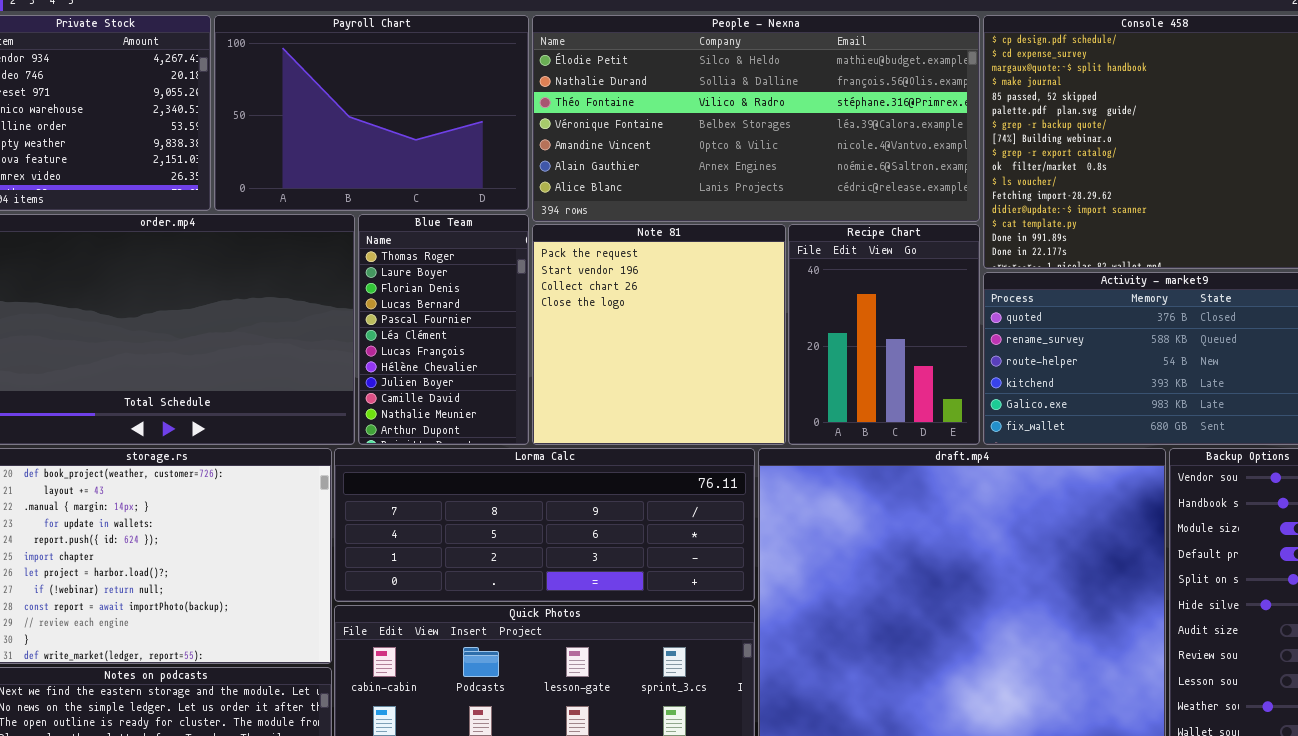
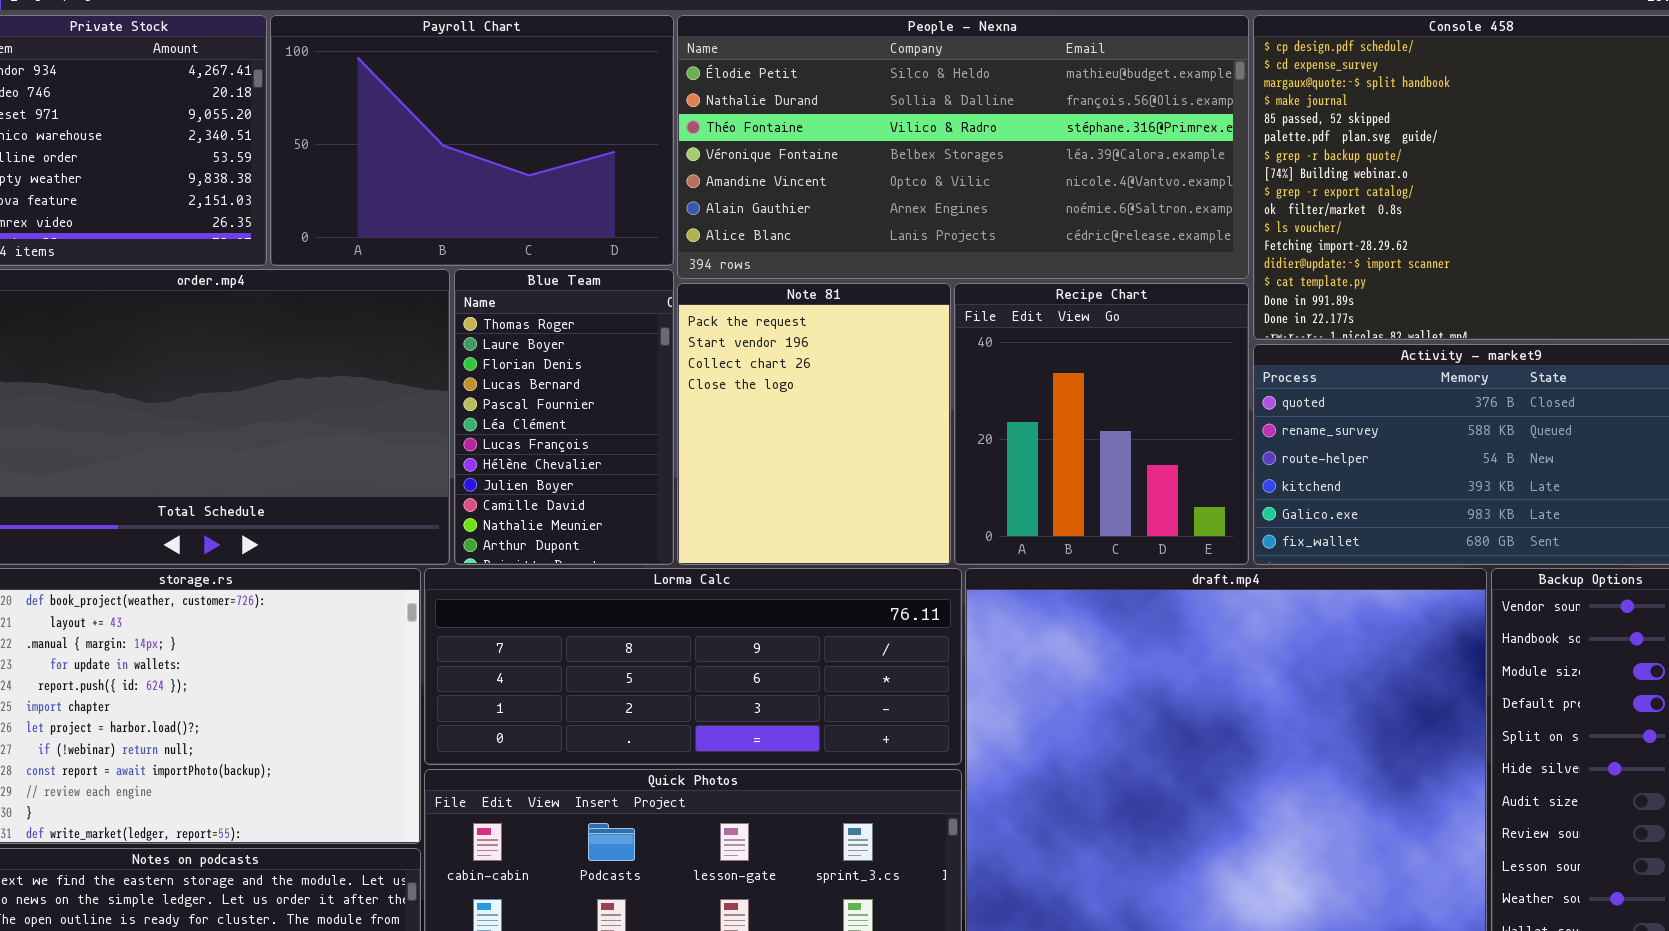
Note 81: [532,224,786,445] -> [677,283,951,565], resized
Recipe Chart: [788,224,980,445] -> [954,283,1249,565], resized

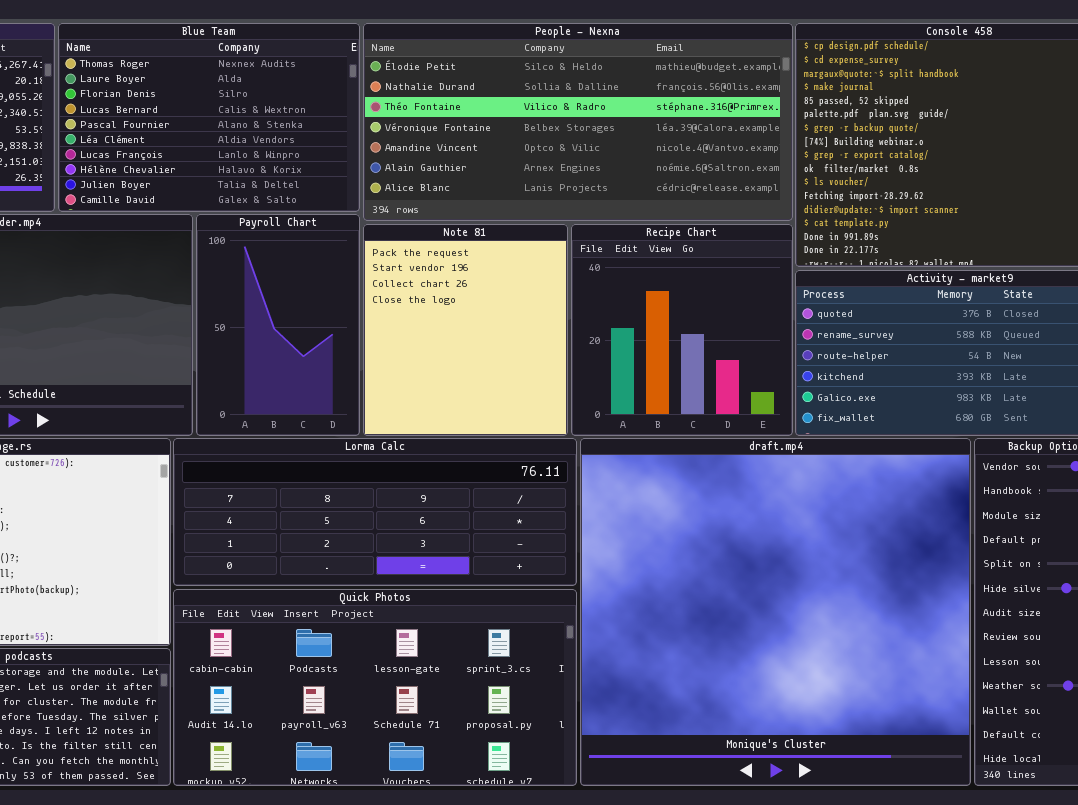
Payroll Chart: [270,15,674,266] -> [196,214,360,436], moved, resized
Blue Team: [454,269,674,565] -> [58,23,360,212], moved, resized

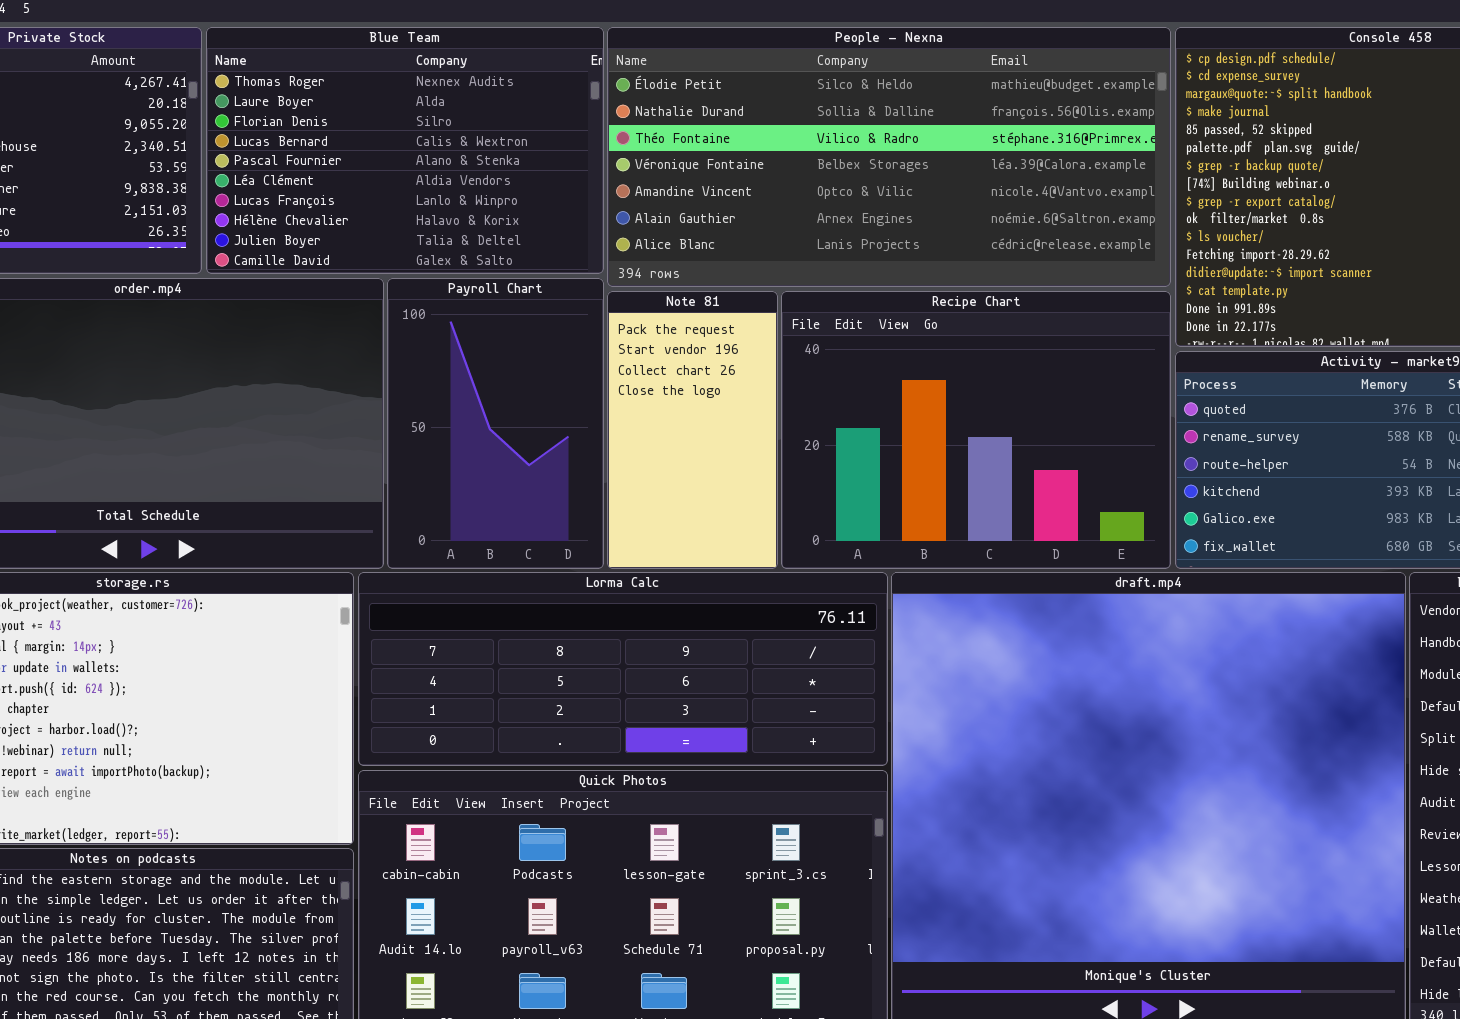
Note 81: [363,224,568,436] -> [607,291,778,569], resized
Recipe Chart: [571,224,793,436] -> [781,291,1171,569], resized

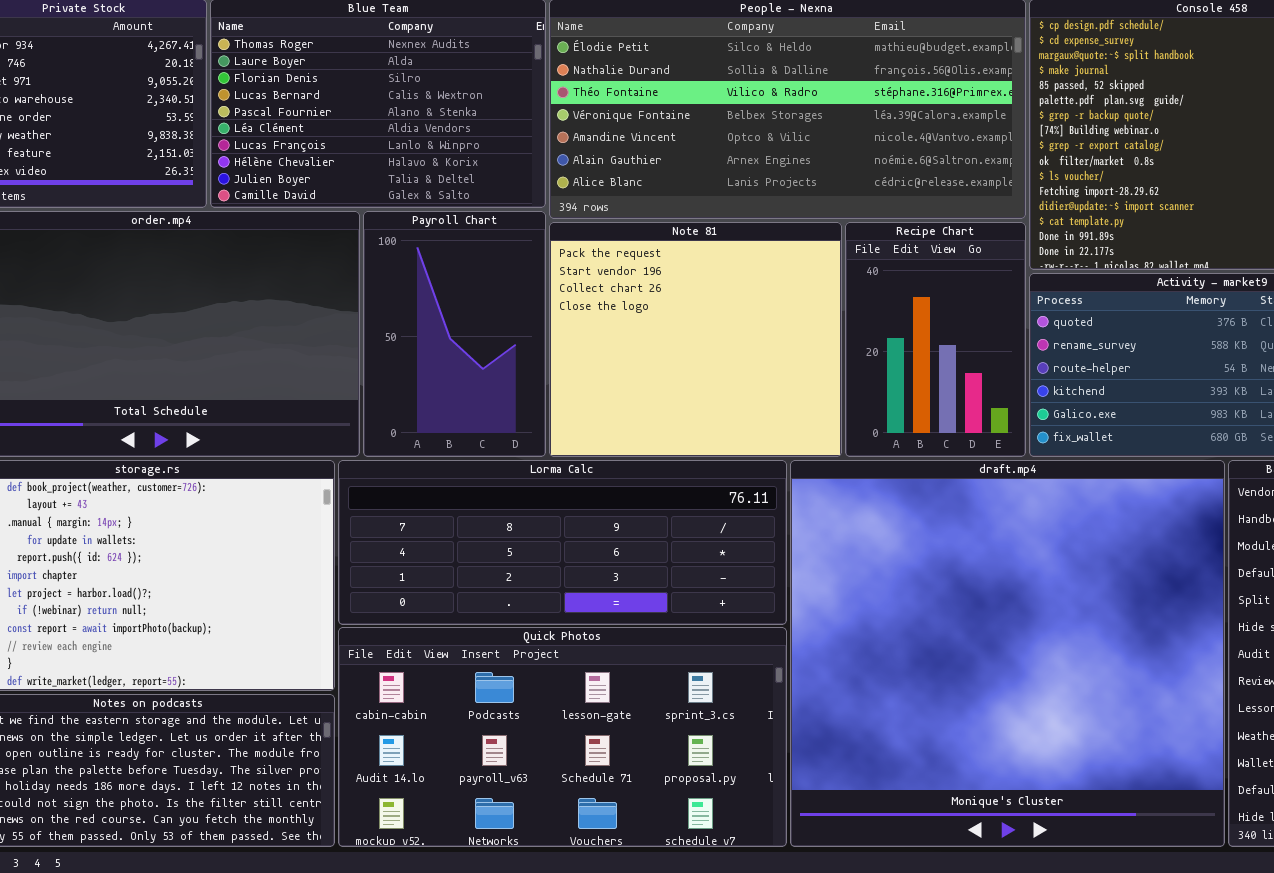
Note 81: [607,291,778,569] -> [549,222,842,457], resized
Recipe Chart: [781,291,1171,569] -> [845,222,1026,457], resized

